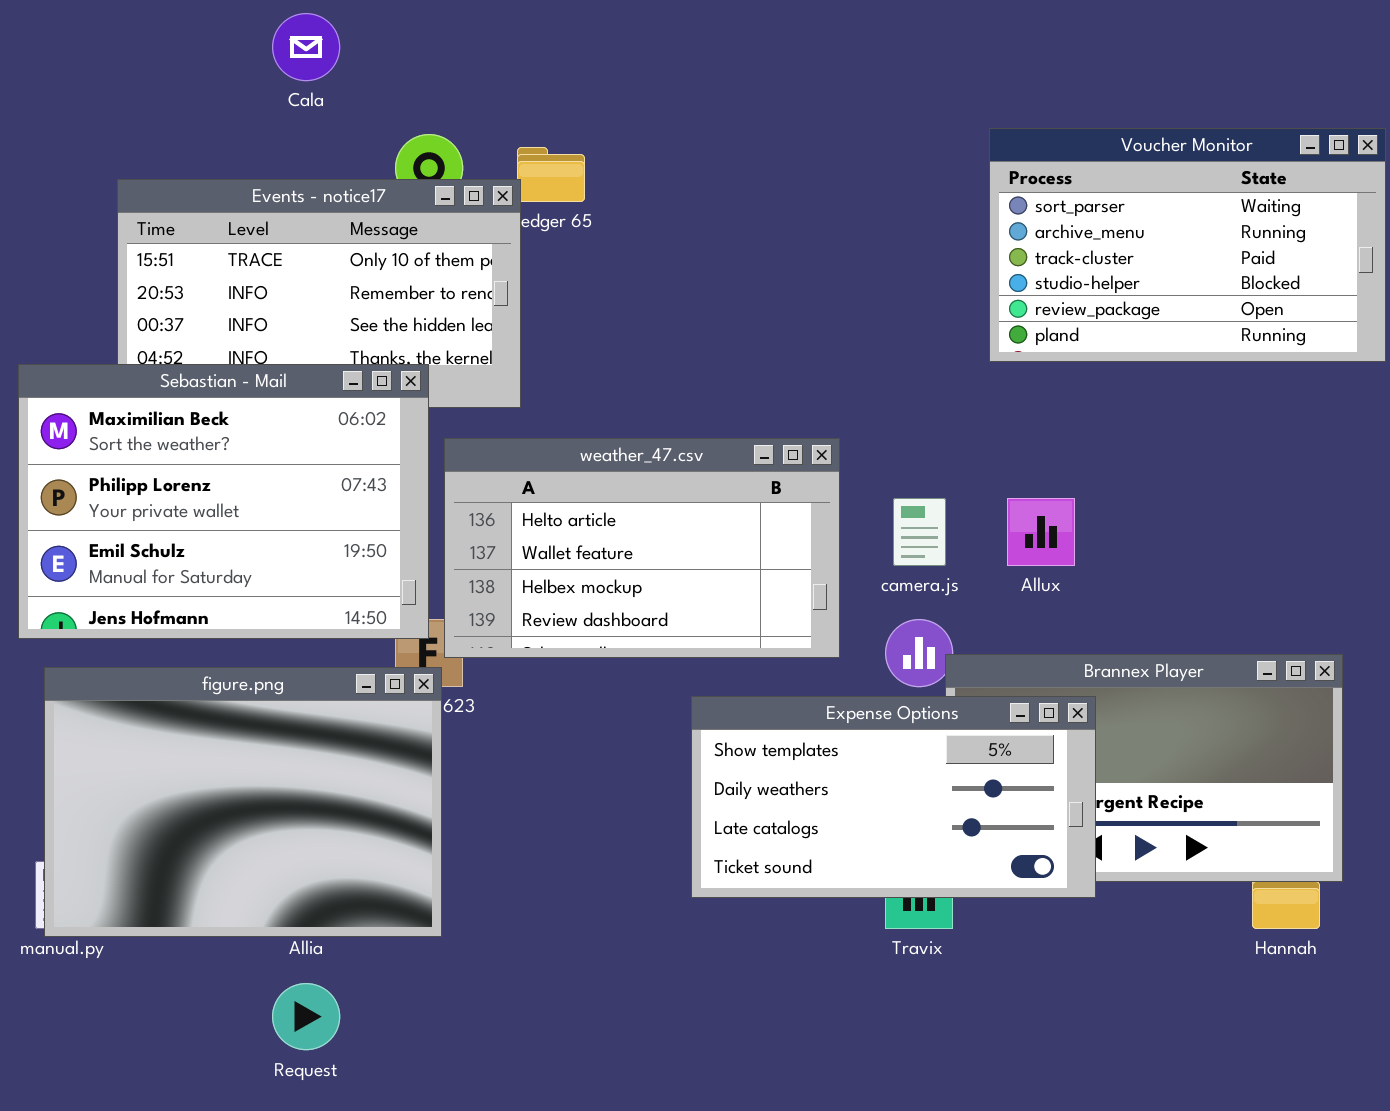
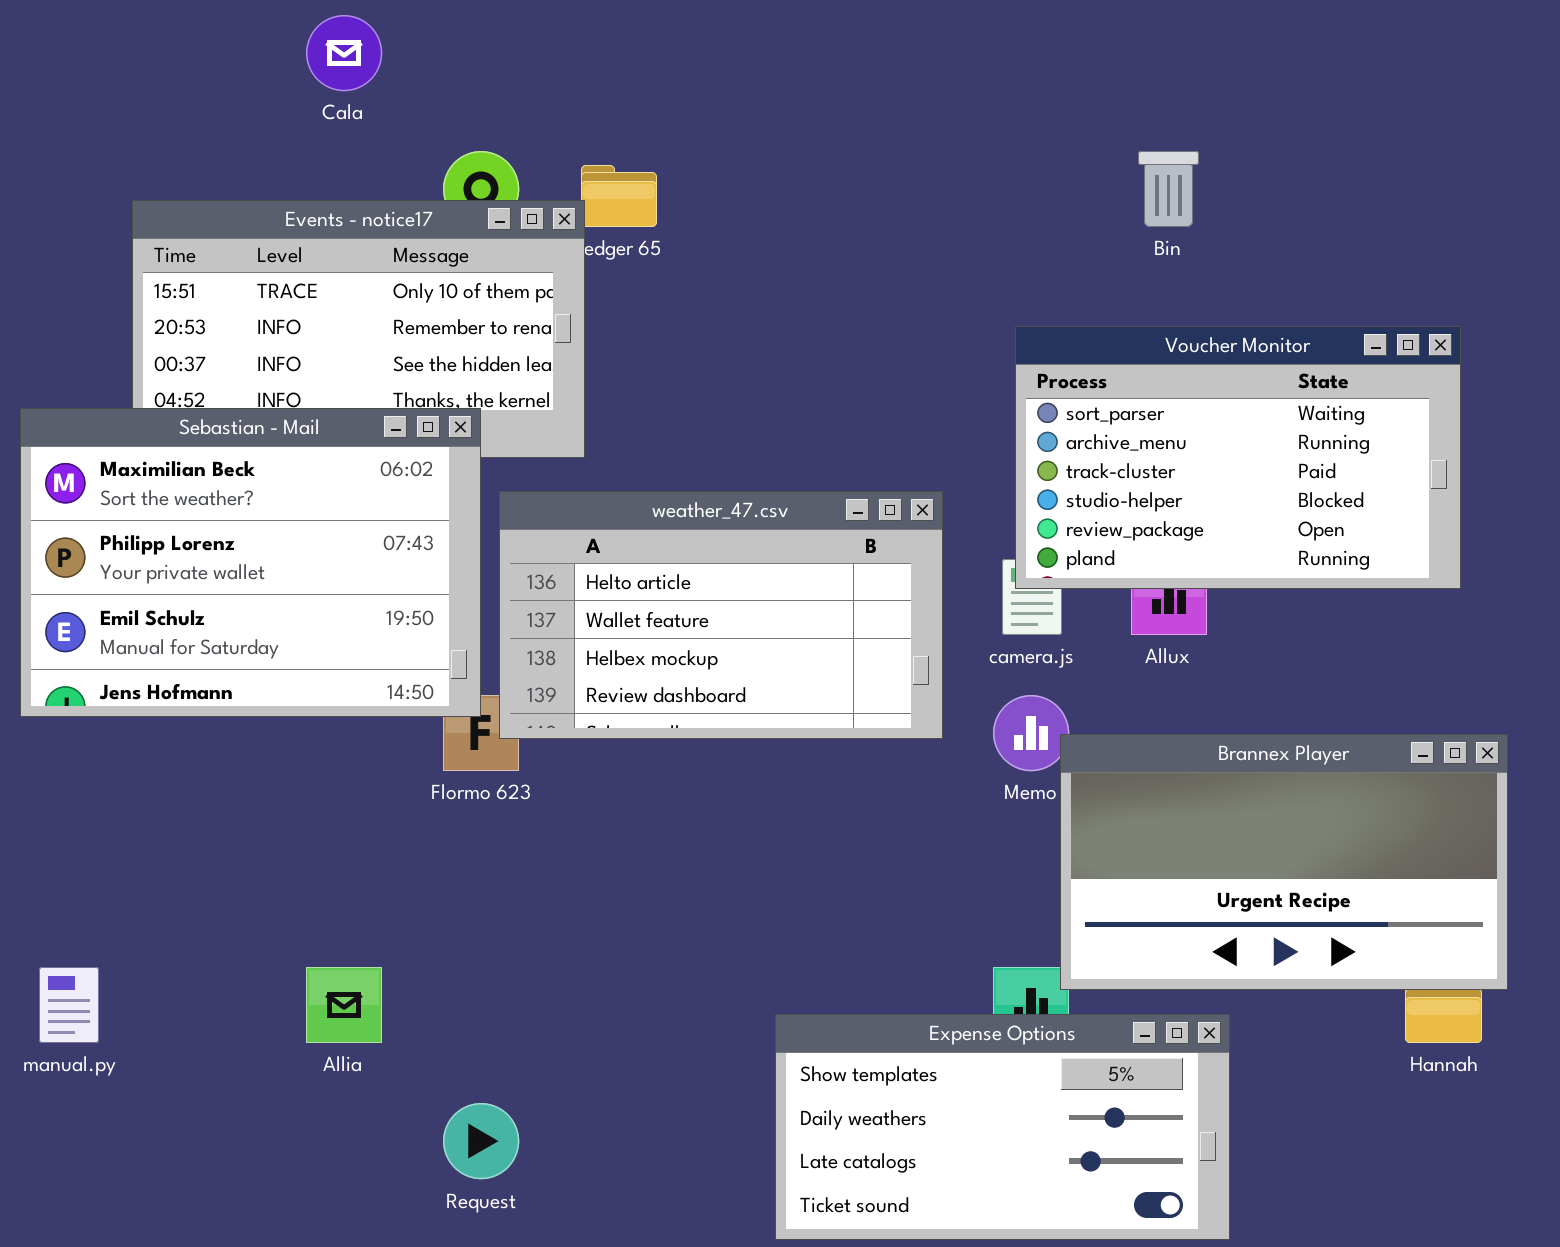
Voucher Monitor: [989,128,1386,362] -> [1015,326,1461,589], moved
figure.png: [44,667,442,937] -> none, closed
Expense Options: [691,696,1096,898] -> [775,1014,1230,1240], moved
Request: [272,983,340,1050] -> [443,1103,519,1179], moved

